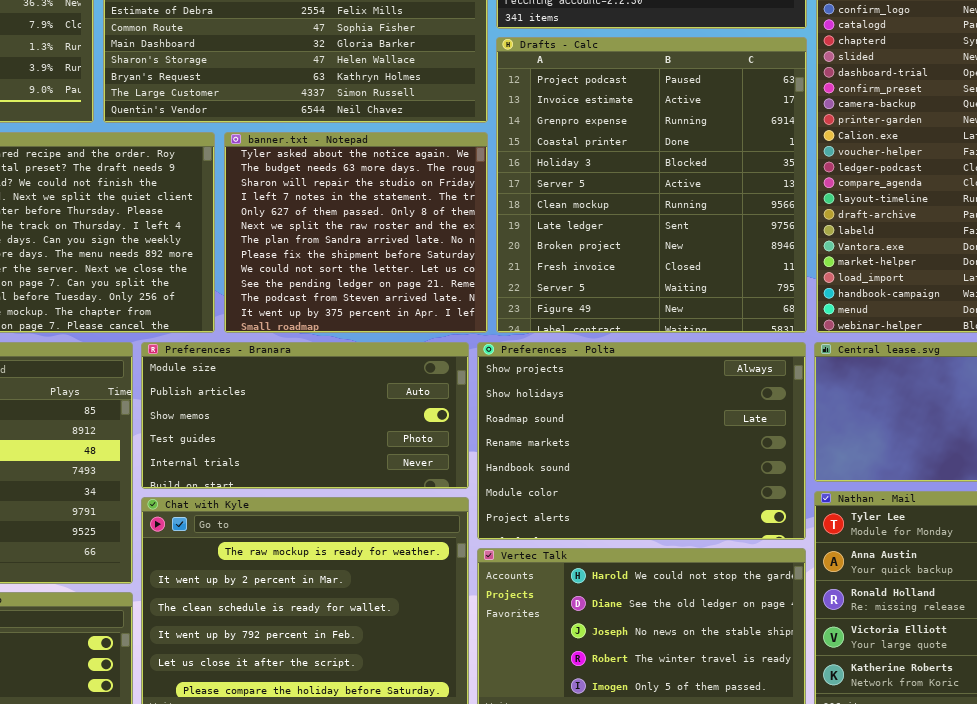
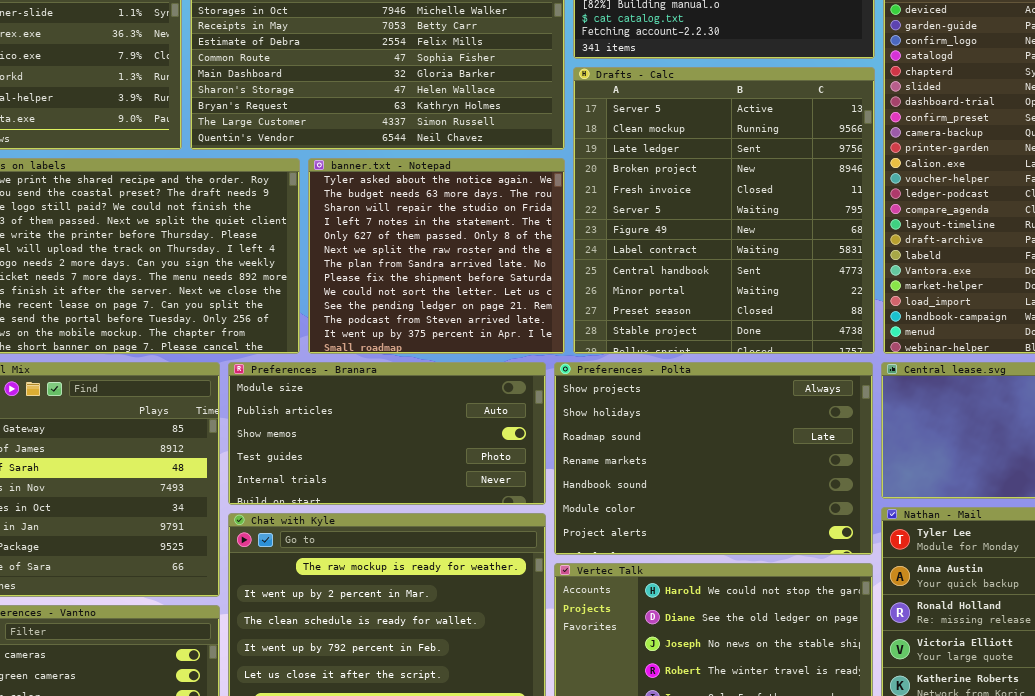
Drafts - Calc: [496,37,807,333] -> [573,67,875,354], scrolled down 5 rows

